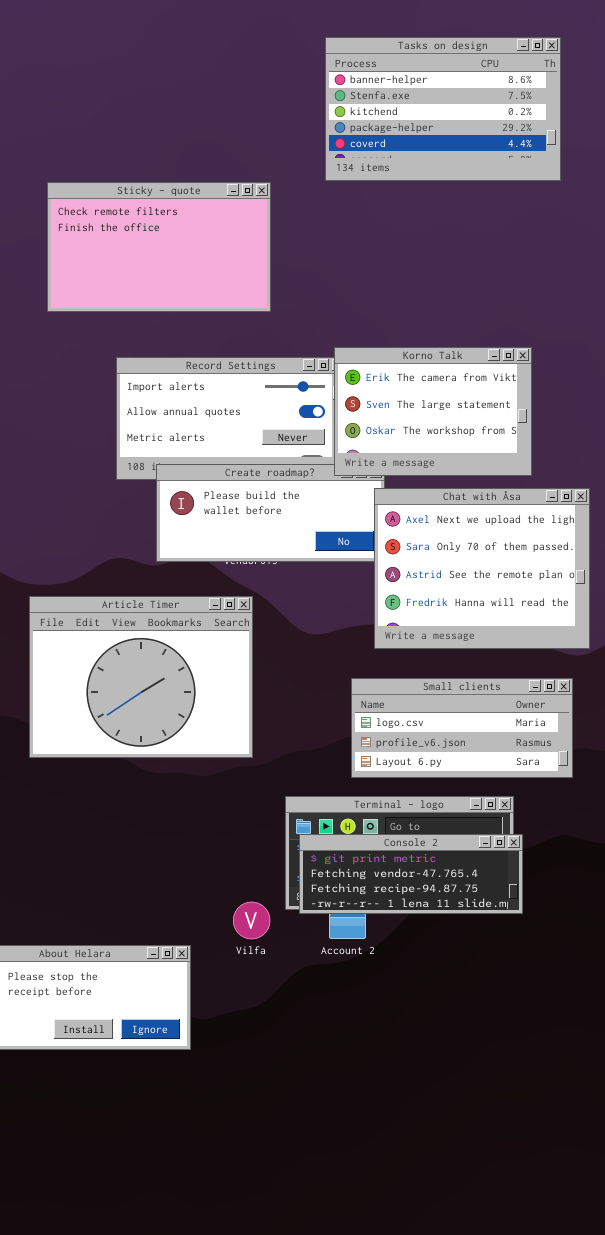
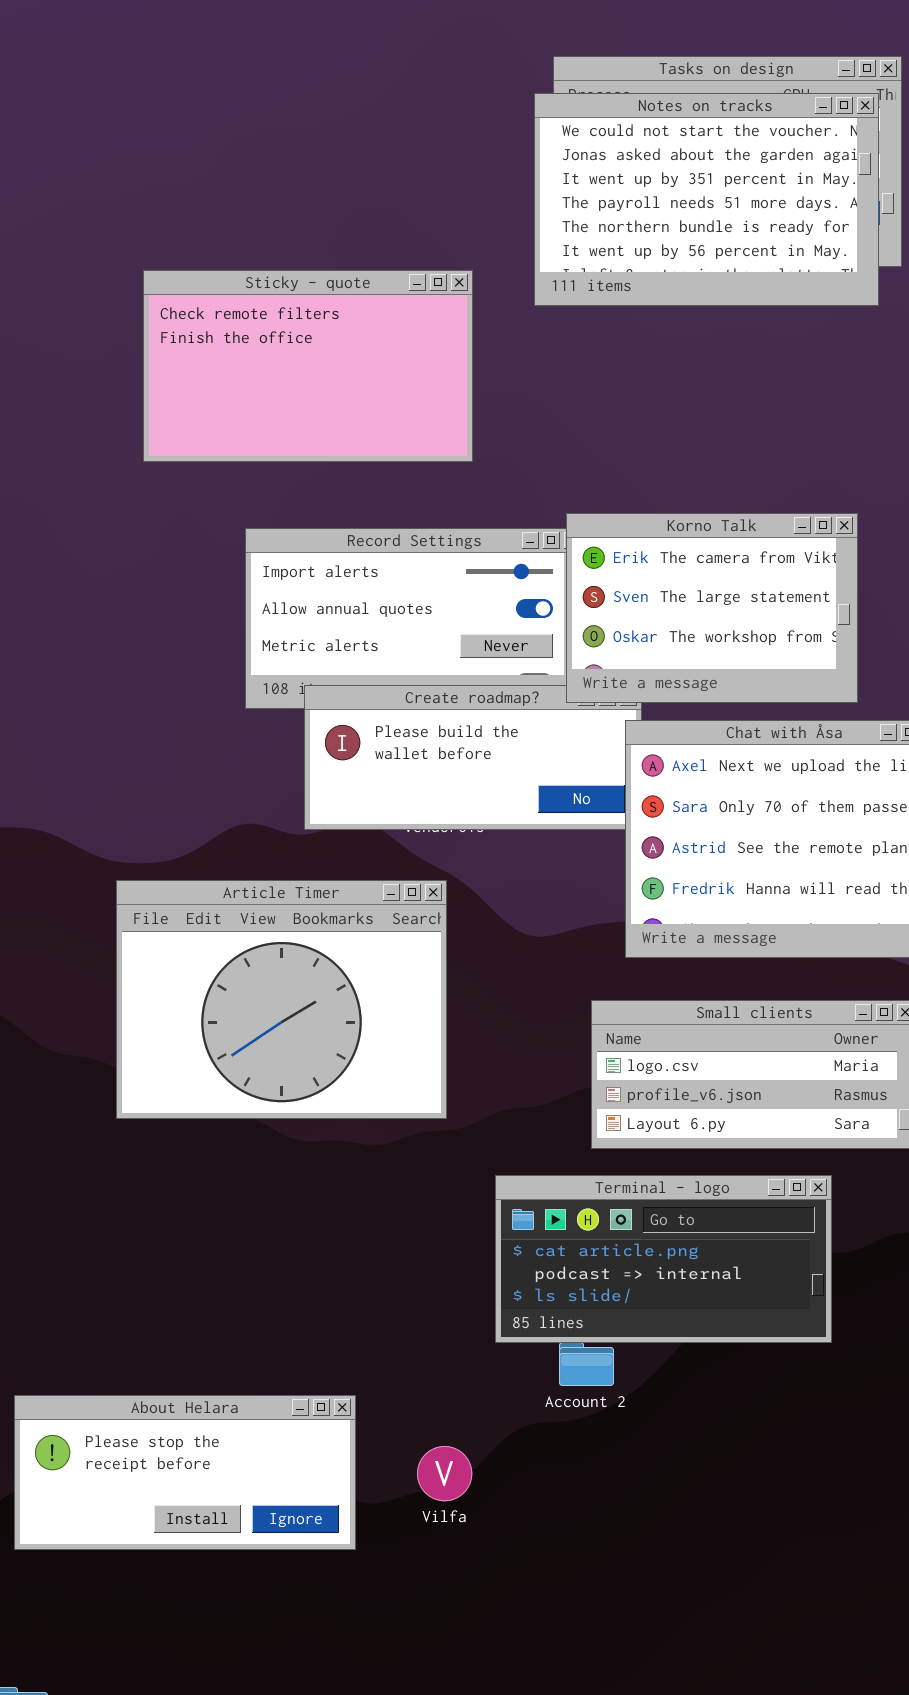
Notes on tracks: none -> [534,93,879,306], opened
Console 2: [299,834,523,914] -> none, closed
Vilfa: [233,902,270,939] -> [417,1446,472,1501], moved

